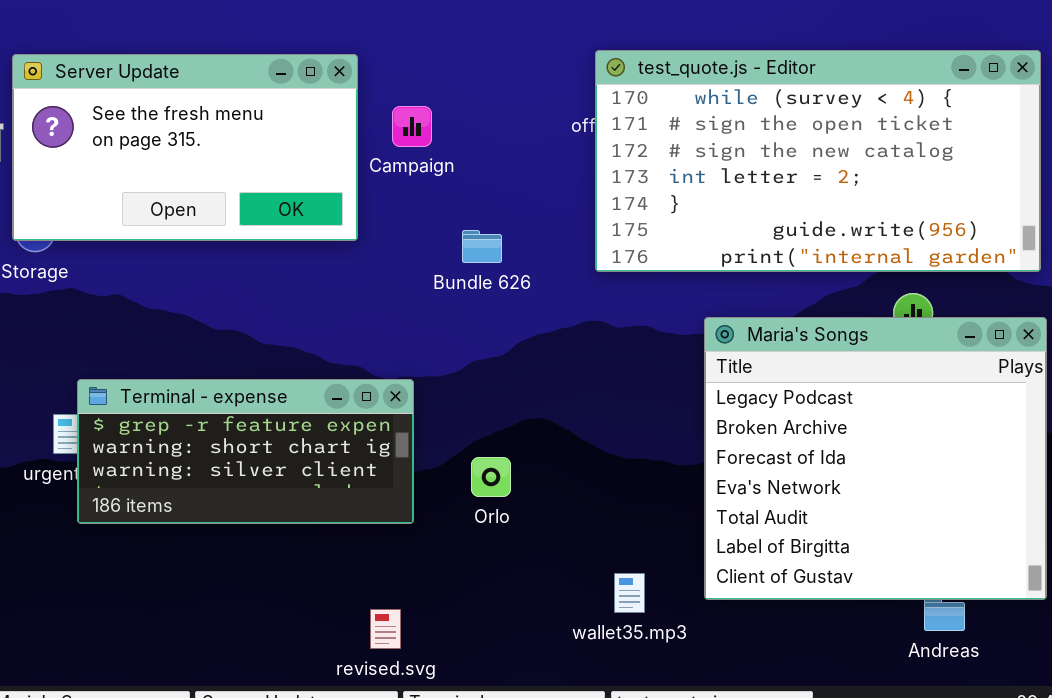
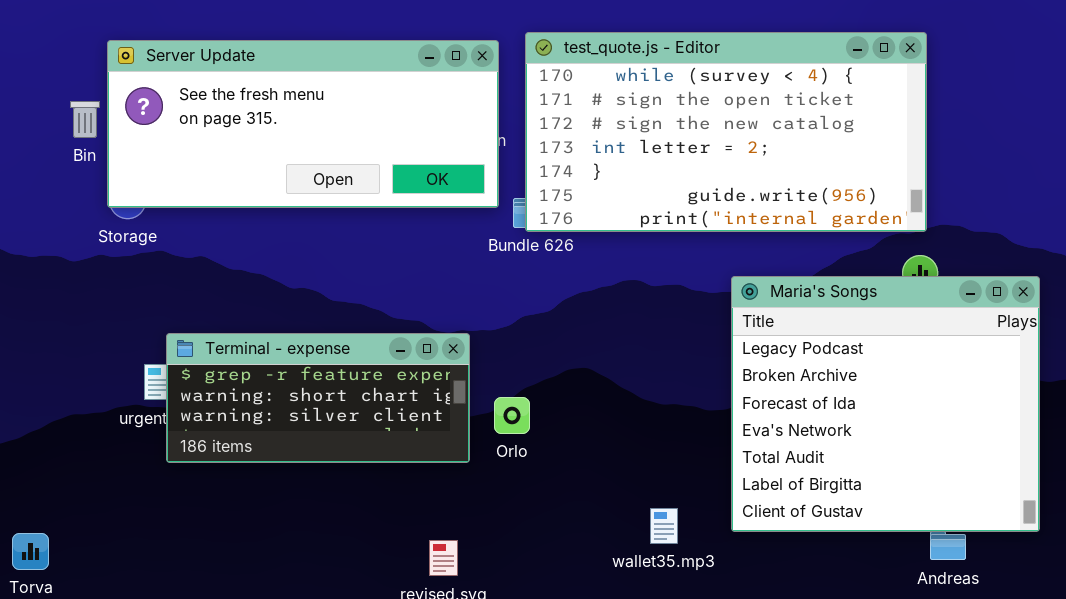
test_quote.js - Editor: [595,50,1041,272] -> [525,32,927,232], moved
Server Update: [12,54,358,241] -> [107,40,499,208], resized
Orlo: [471,457,511,497] -> [494,397,530,434], moved

